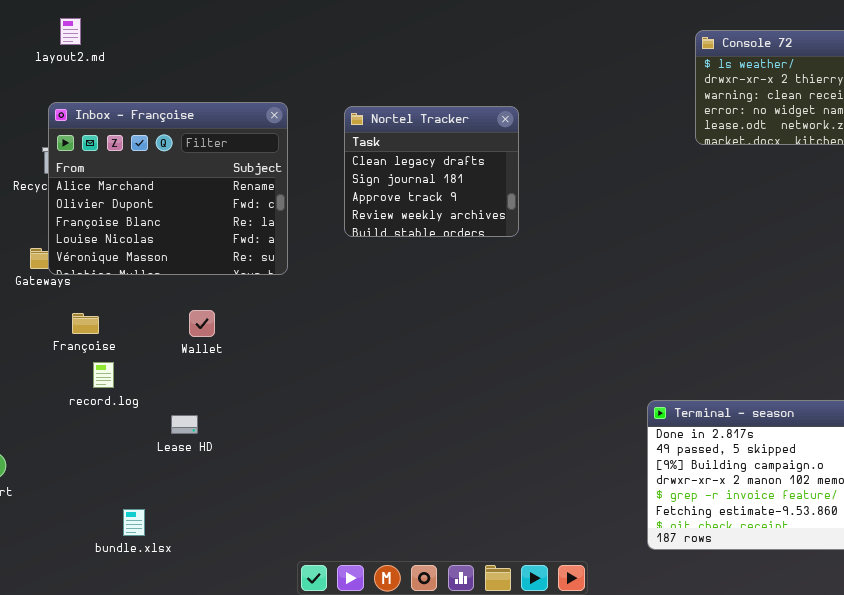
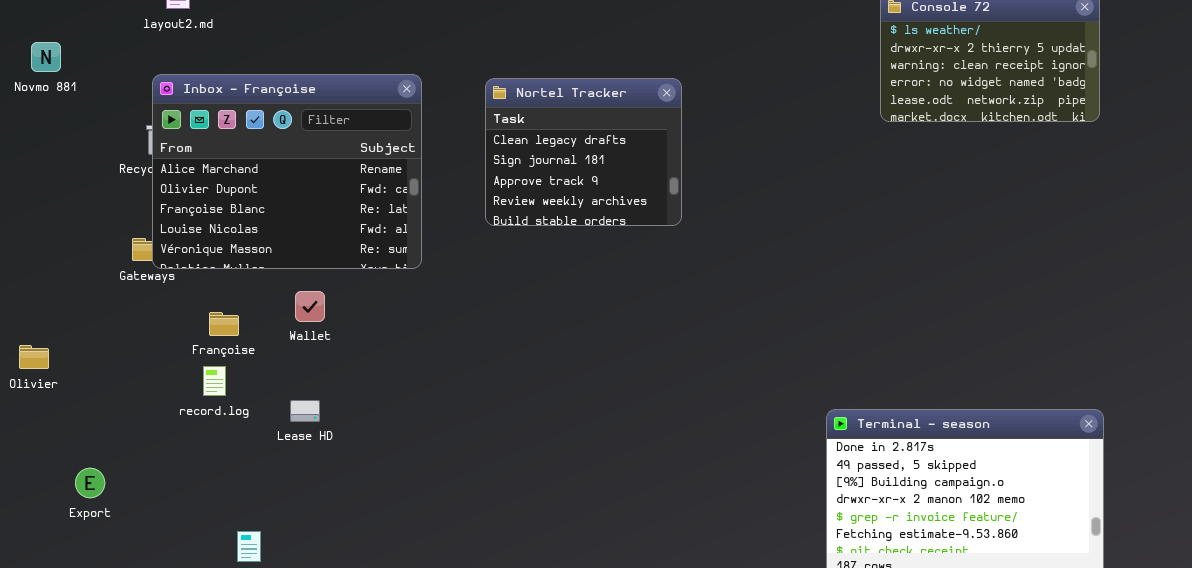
Wallet: [189,310,215,337] -> [295,291,325,322], moved
Françoise: [72,313,99,334] -> [209,312,239,336], moved
Lease HD: [171,415,198,434] -> [290,400,320,422], moved

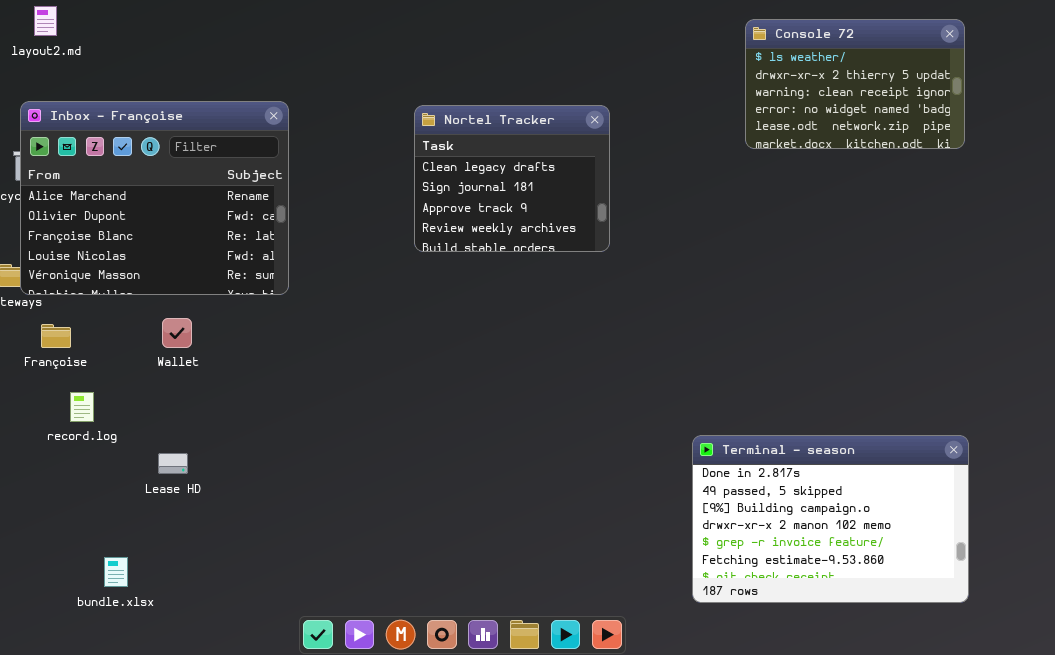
Nortel Tracker: [485,78,682,226] -> [414,105,610,252], moved
Françoise: [209,312,239,336] -> [41,324,71,348], moved
Lease HD: [290,400,320,422] -> [158,453,188,474], moved

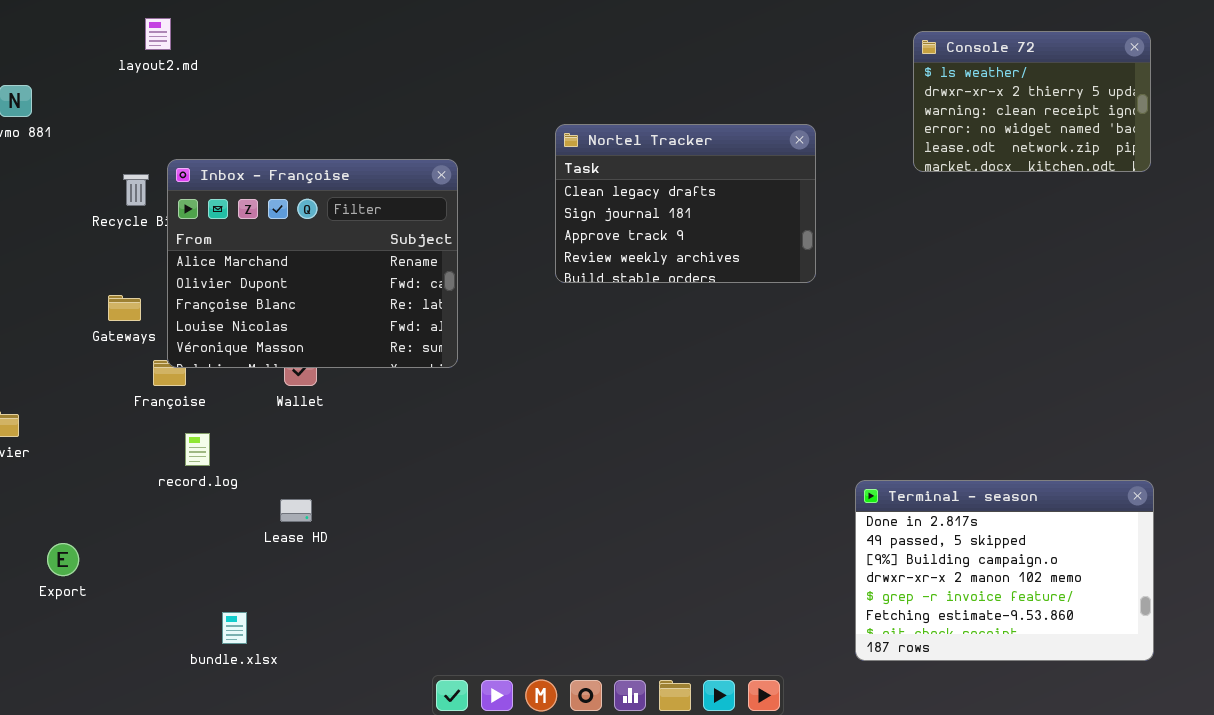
Inbox - Françoise: [20,101,289,295] -> [167,159,458,368], moved
Nortel Tracker: [414,105,610,252] -> [555,124,816,283], resized

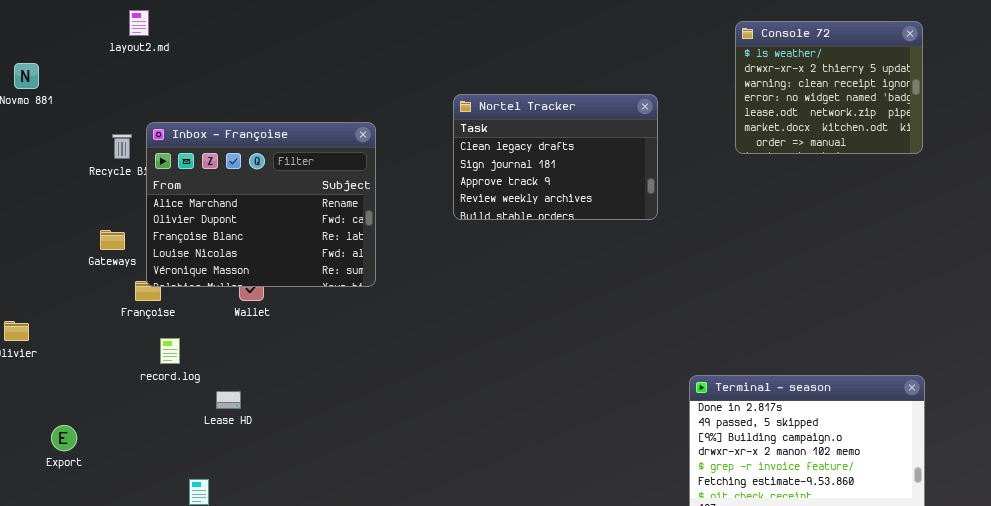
Console 72: [913,31,1151,172] -> [735,21,923,154], resized
Lease HD: [280,499,312,522] -> [216,391,241,409], moved

